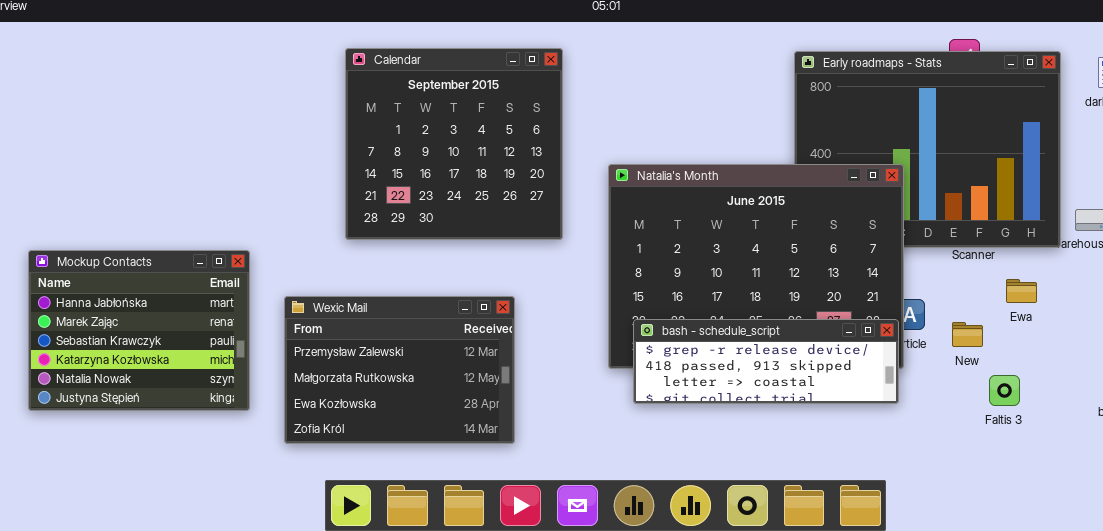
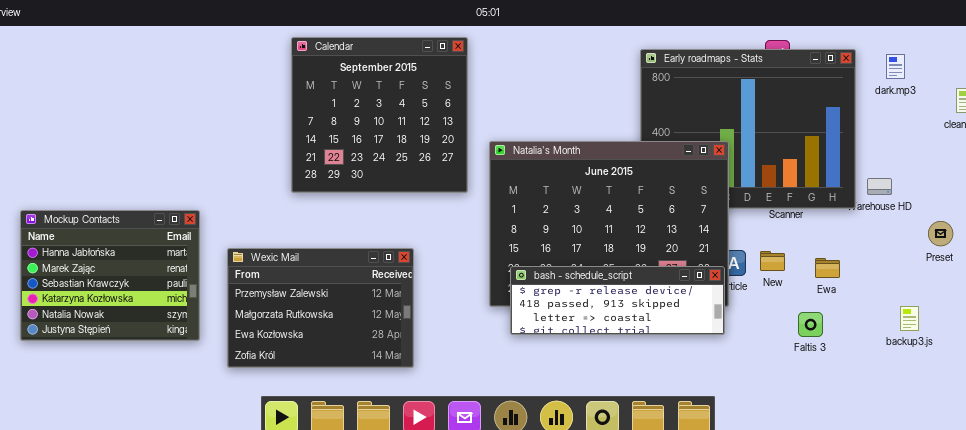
Calendar: [345,48,563,240] -> [291,37,468,193], moved
Ewa: [1006,279,1037,303] -> [815,258,840,278], moved
New: [952,322,983,347] -> [760,251,785,271], moved

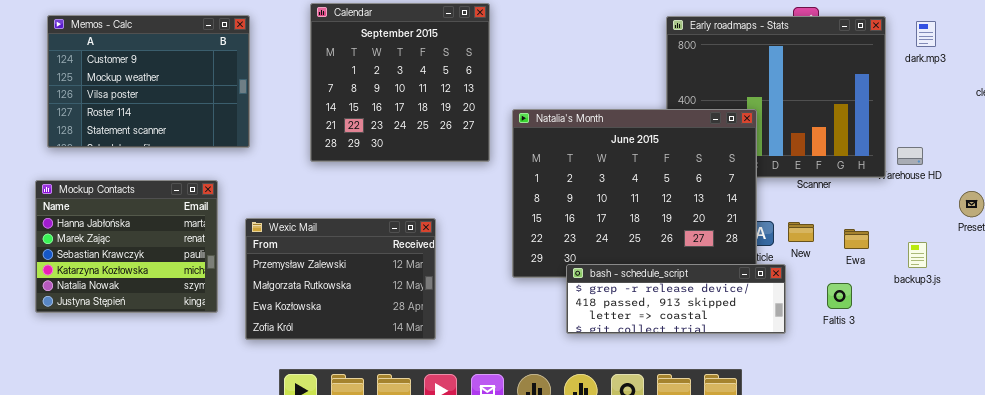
Memos - Calc: none -> [47,15,250,148], opened
bash - schedule_script: [510,266,725,335] -> [566,264,786,334], moved
backup3.js: [900,306,919,331] -> [908,242,927,268], moved

